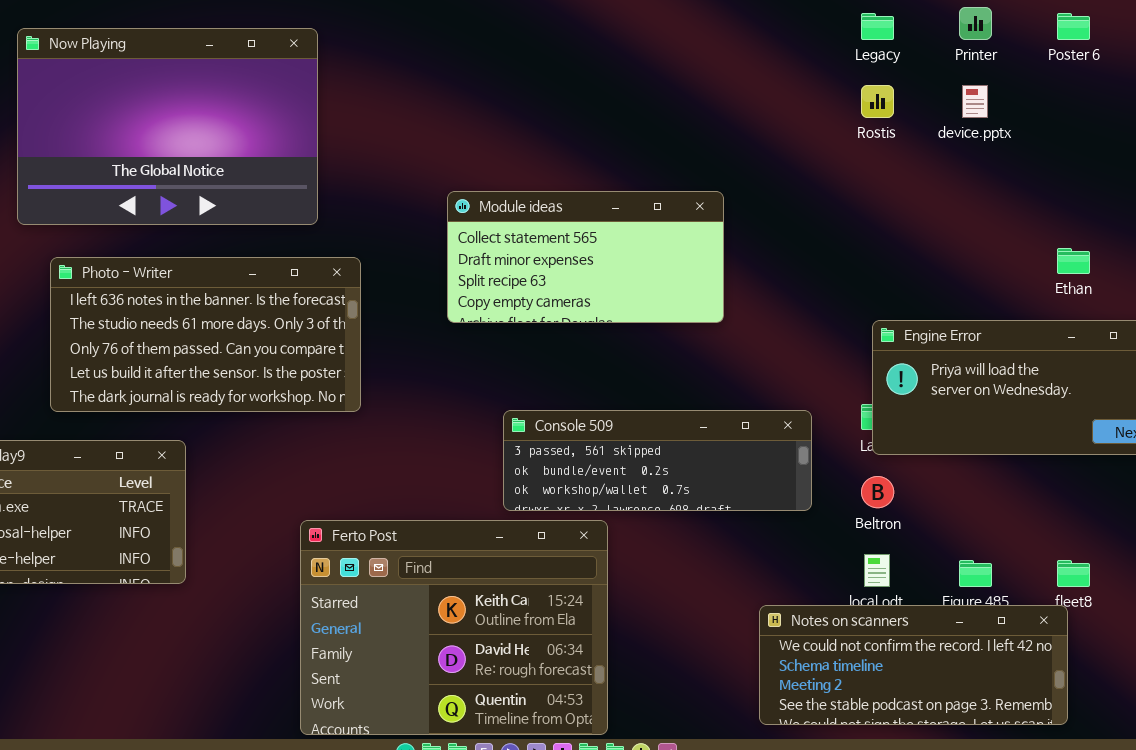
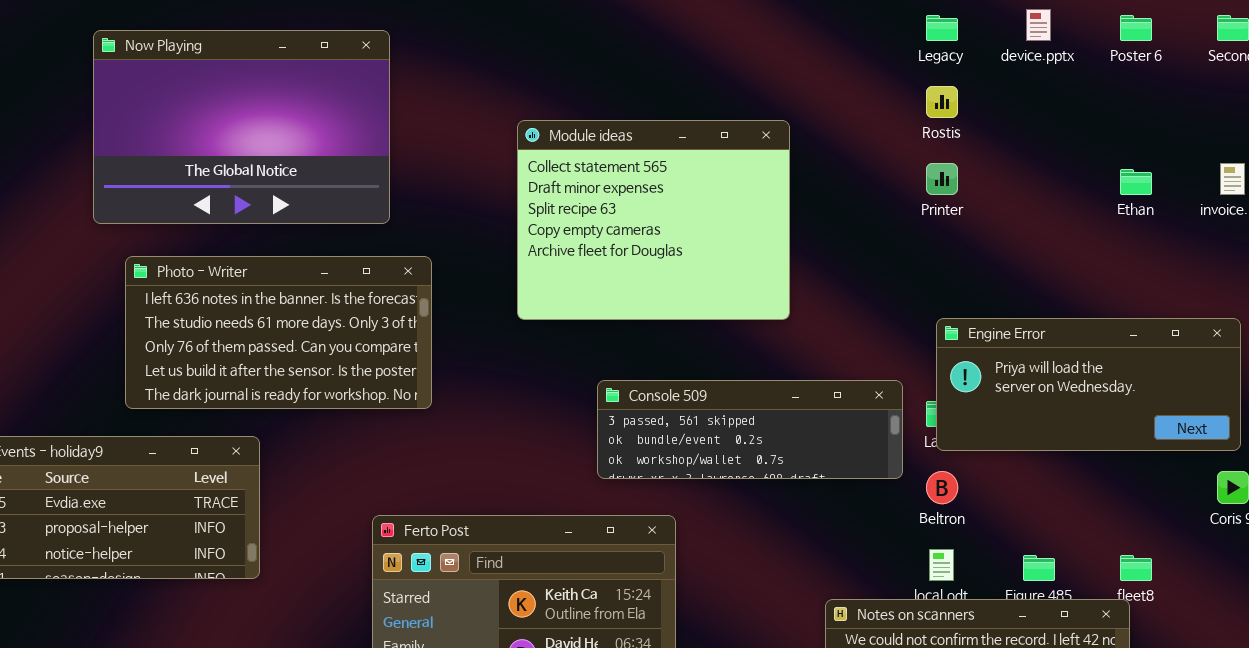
Printer: [959,7,992,40] -> [926,163,958,195], moved
device.pptx: [962,85,988,118] -> [1026,9,1051,41], moved
Module ideas: [447,191,724,323] -> [517,120,790,320], resized
Ethan: [1057,248,1090,274] -> [1120,169,1152,195], moved
Console 509: [503,410,812,511] -> [597,380,903,479], moved

